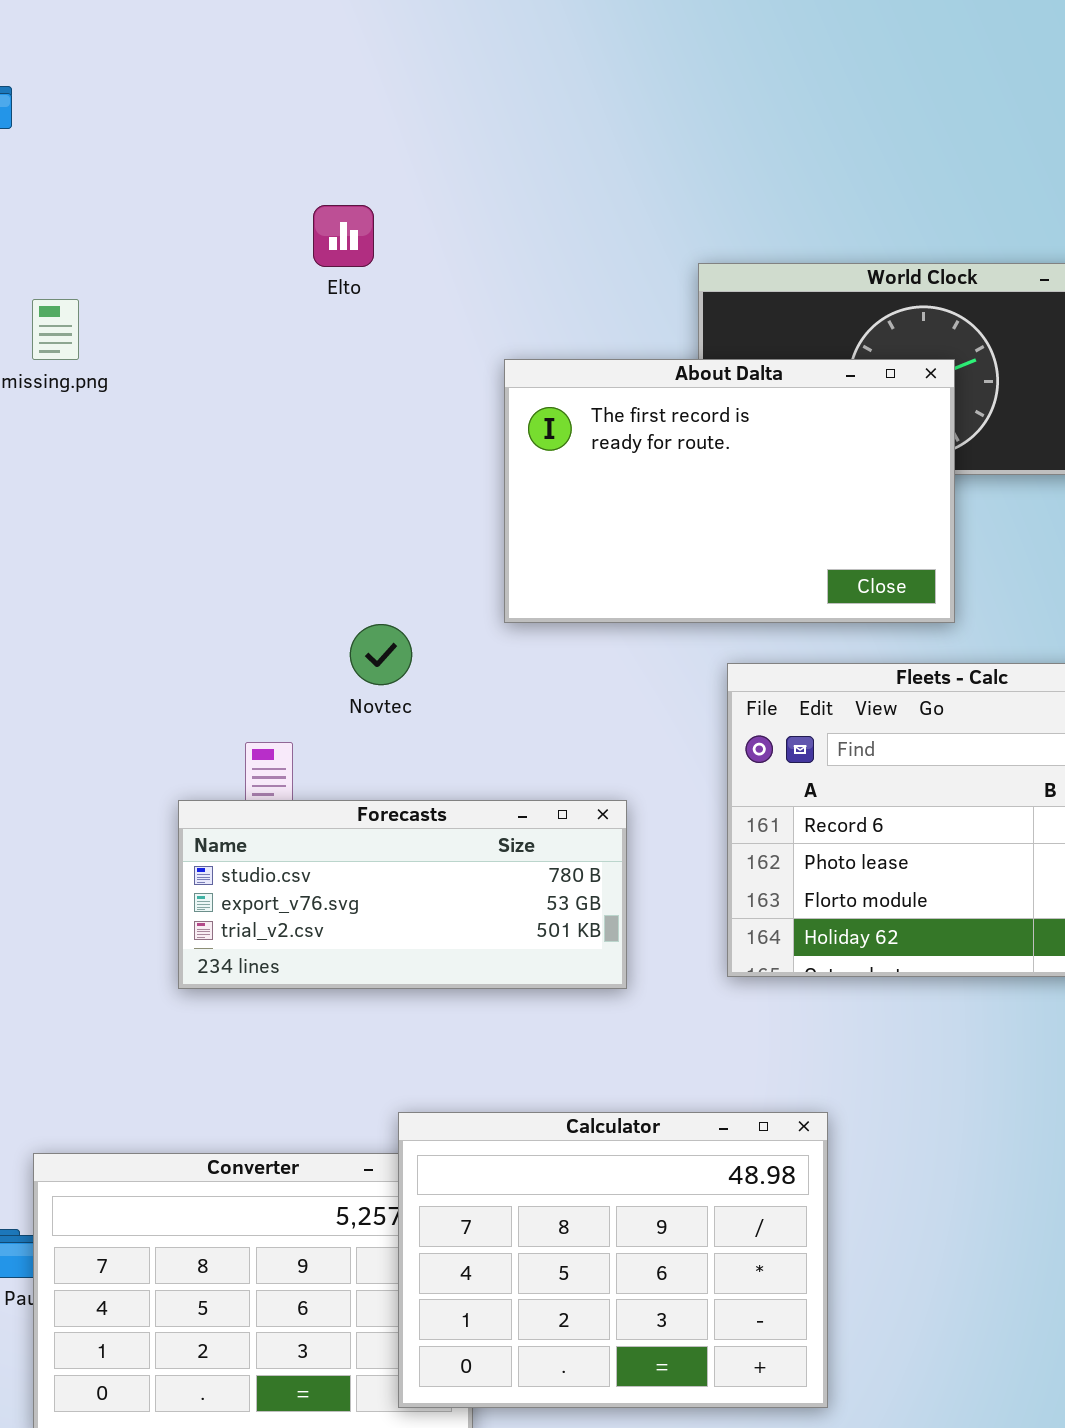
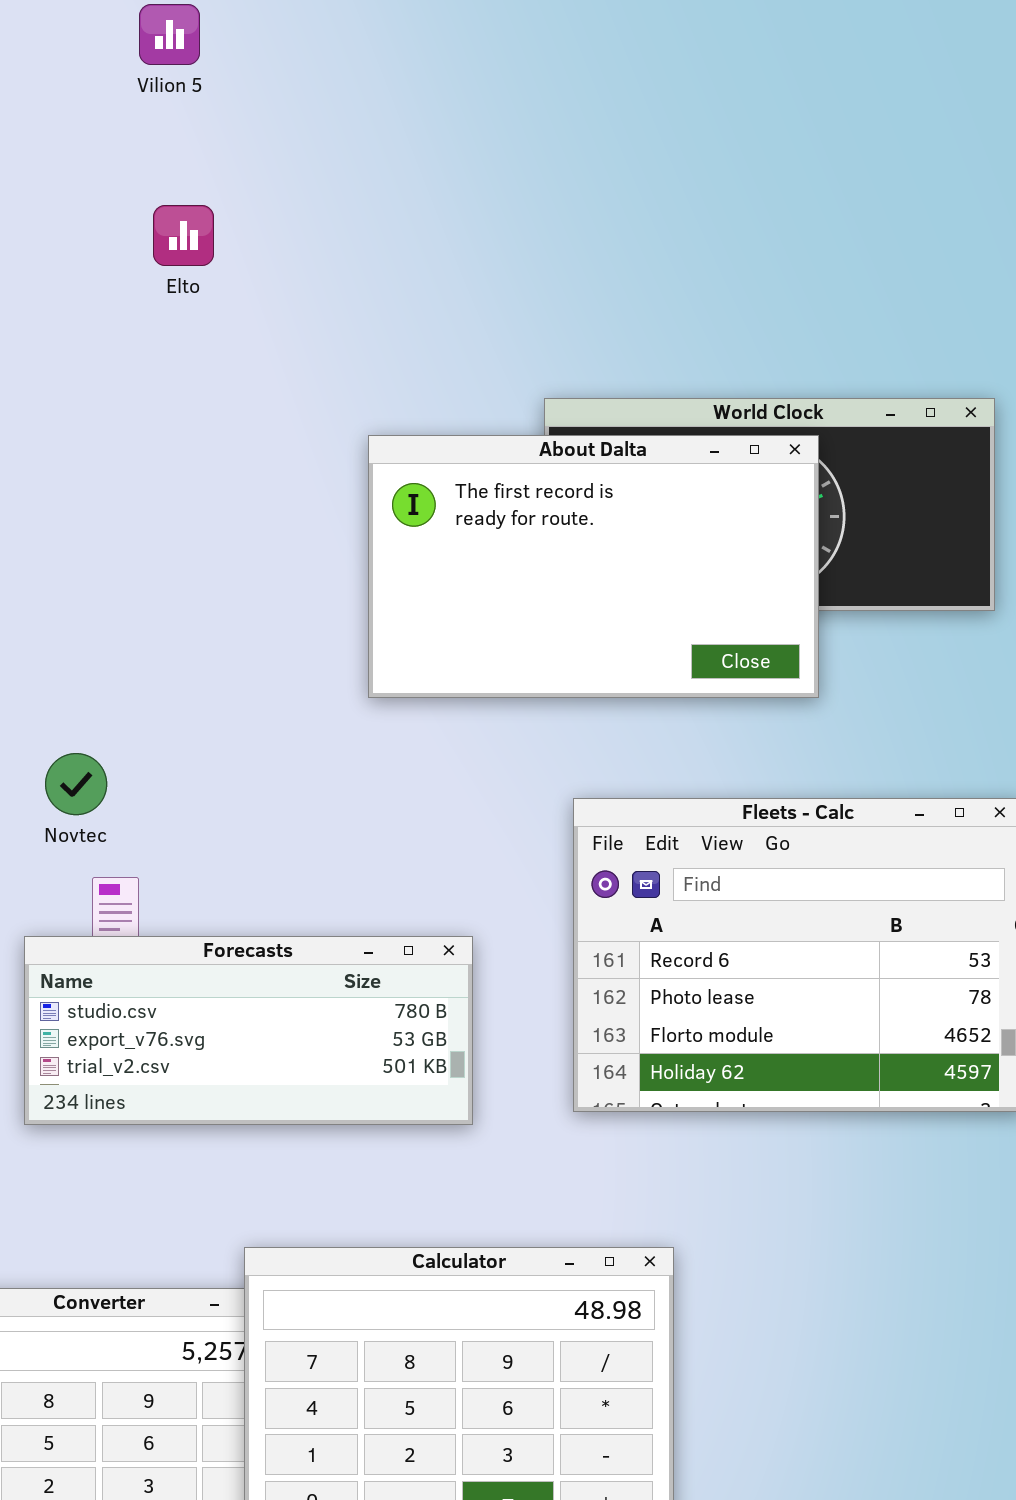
Elto: [313,205,374,267] -> [153,205,214,266], moved
About Dalta: [504,359,955,623] -> [368,435,819,698], moved
Novtec: [350,624,412,685] -> [45,753,107,815], moved

